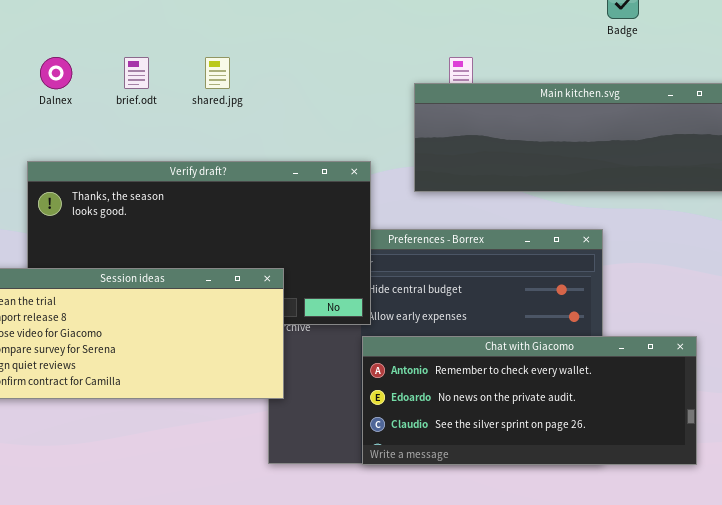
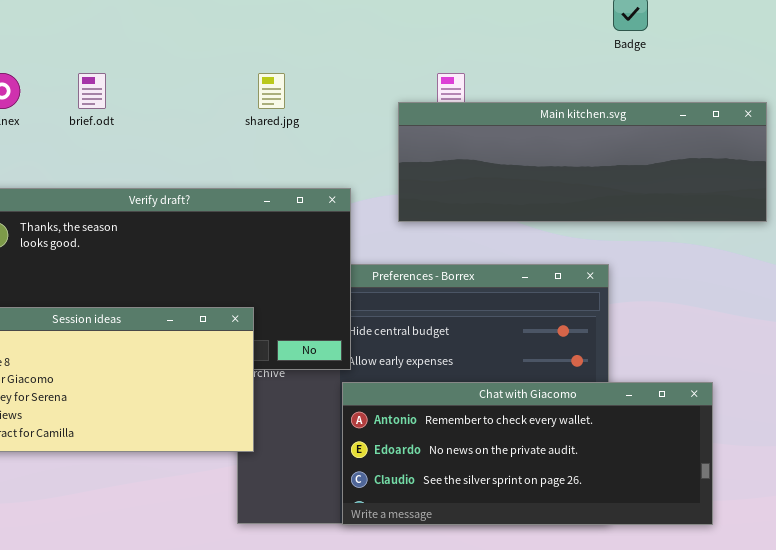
shared.jpg: [205,57,230,89] -> [258,73,285,109], moved

